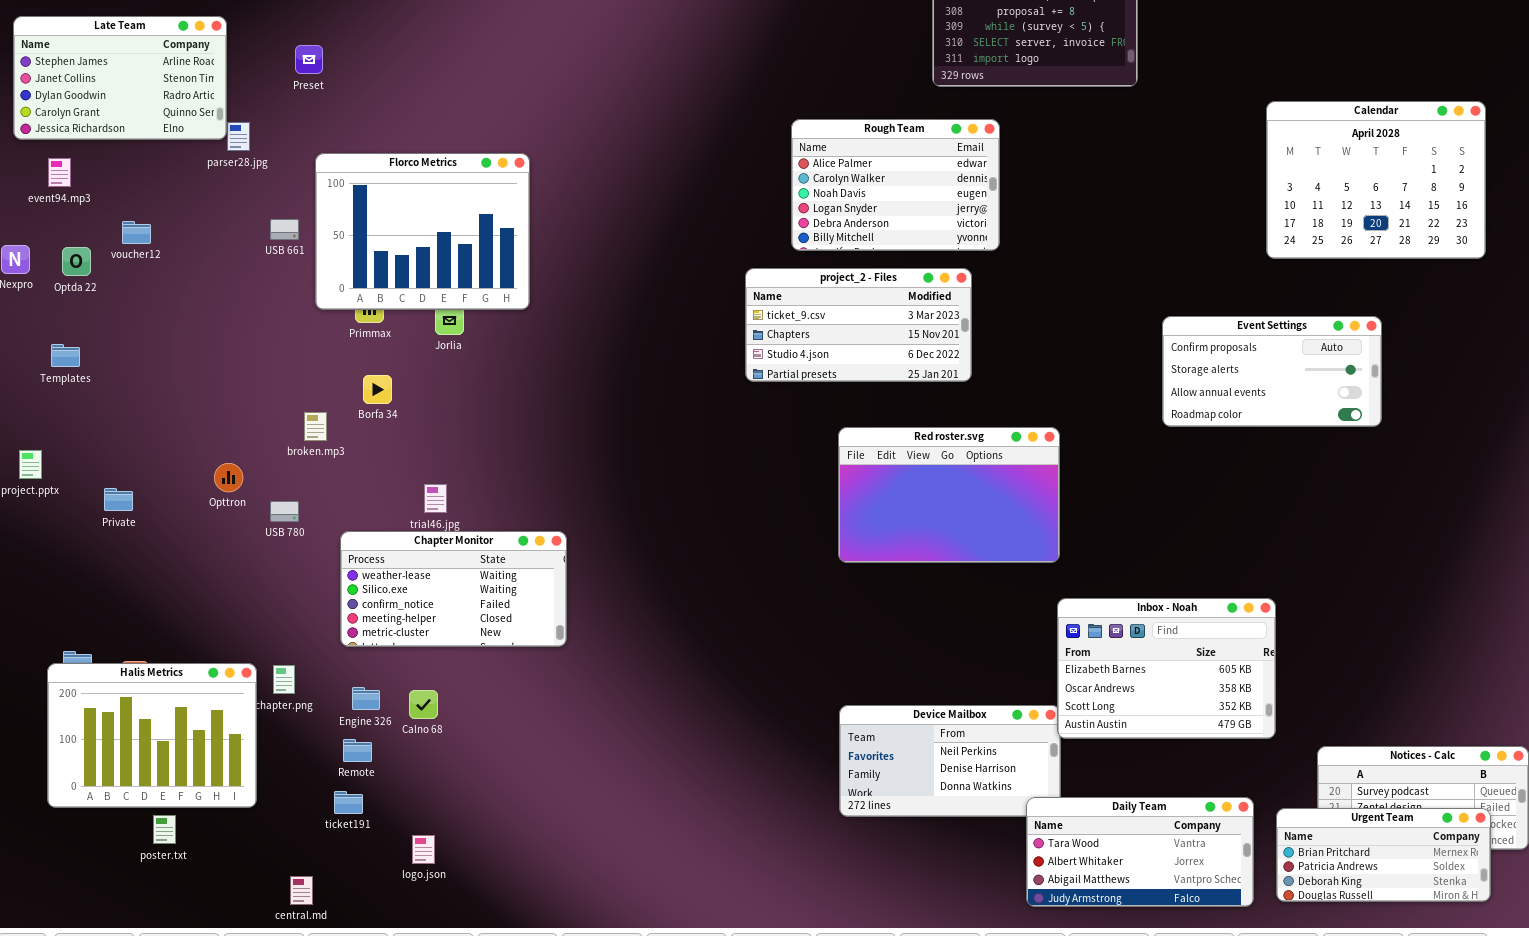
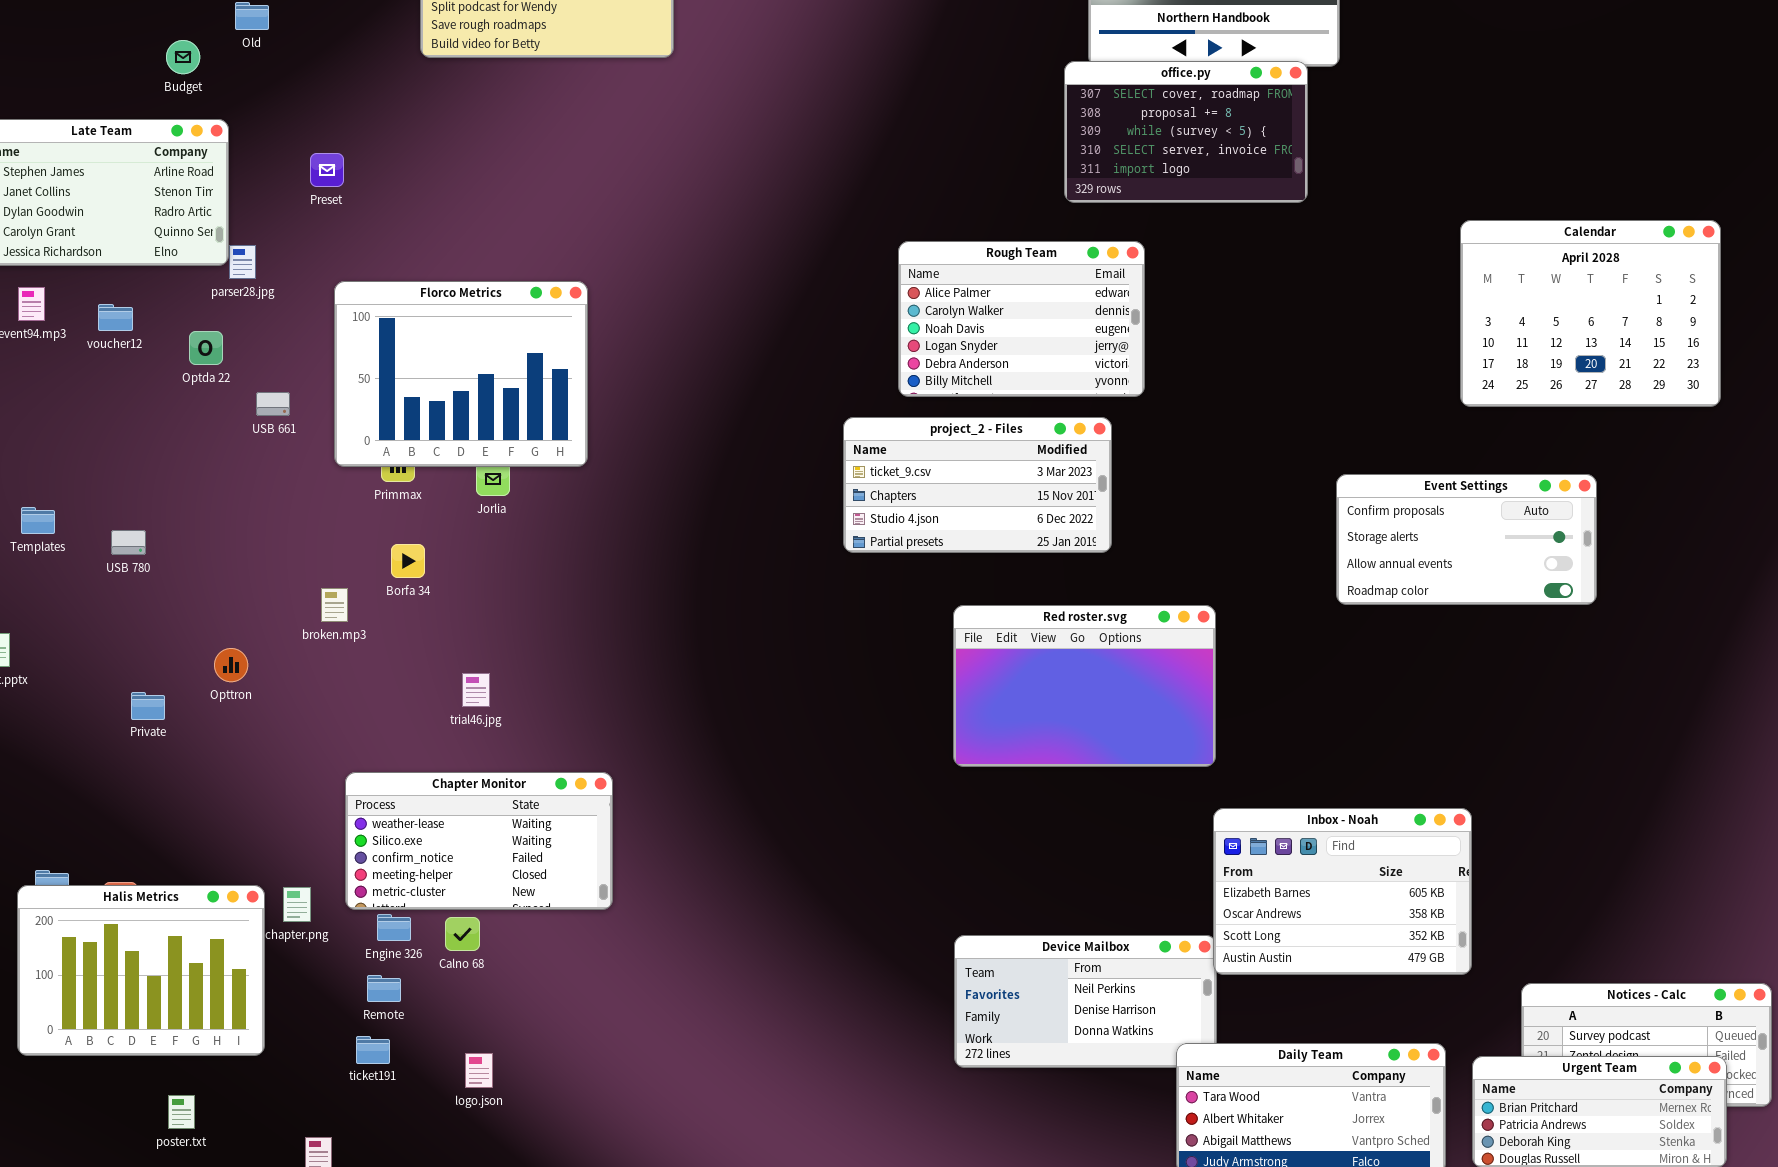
USB 661: [270,219,299,240] -> [256,392,290,416], moved
voucher12: [122,221,151,244] -> [98,304,133,331], moved
Optda 22: [62,247,91,276] -> [189,331,223,365], moved
Private: [104,488,133,511] -> [131,692,165,720], moved
USB 780: [270,501,299,522] -> [111,530,146,555], moved
Chapter Monitor: [340,531,567,647] -> [345,772,613,910], moved
poster.txt: [153,815,176,844] -> [168,1095,195,1129], moved
logo.json: [412,835,435,864] -> [465,1053,493,1088], moved

